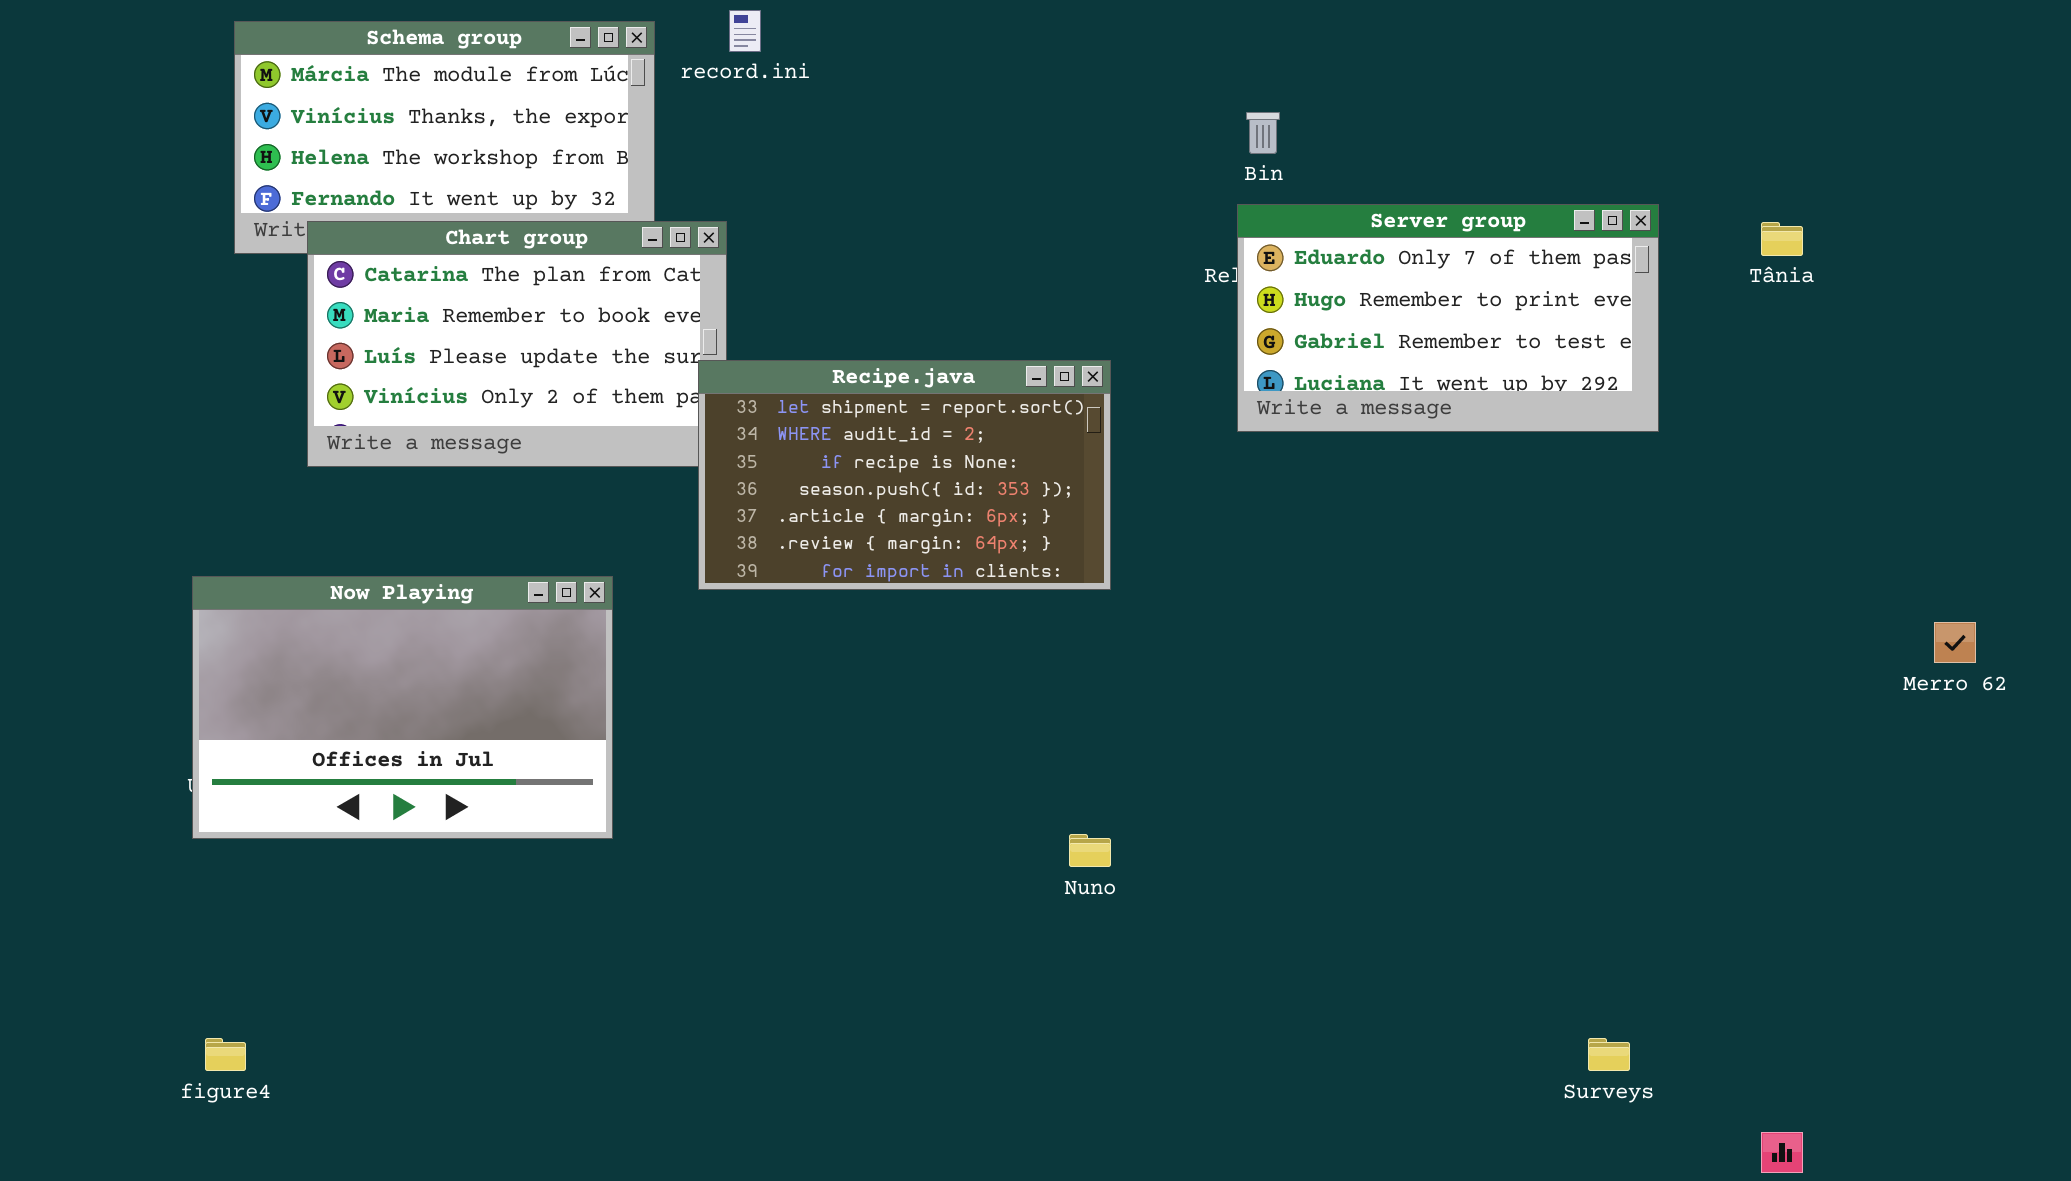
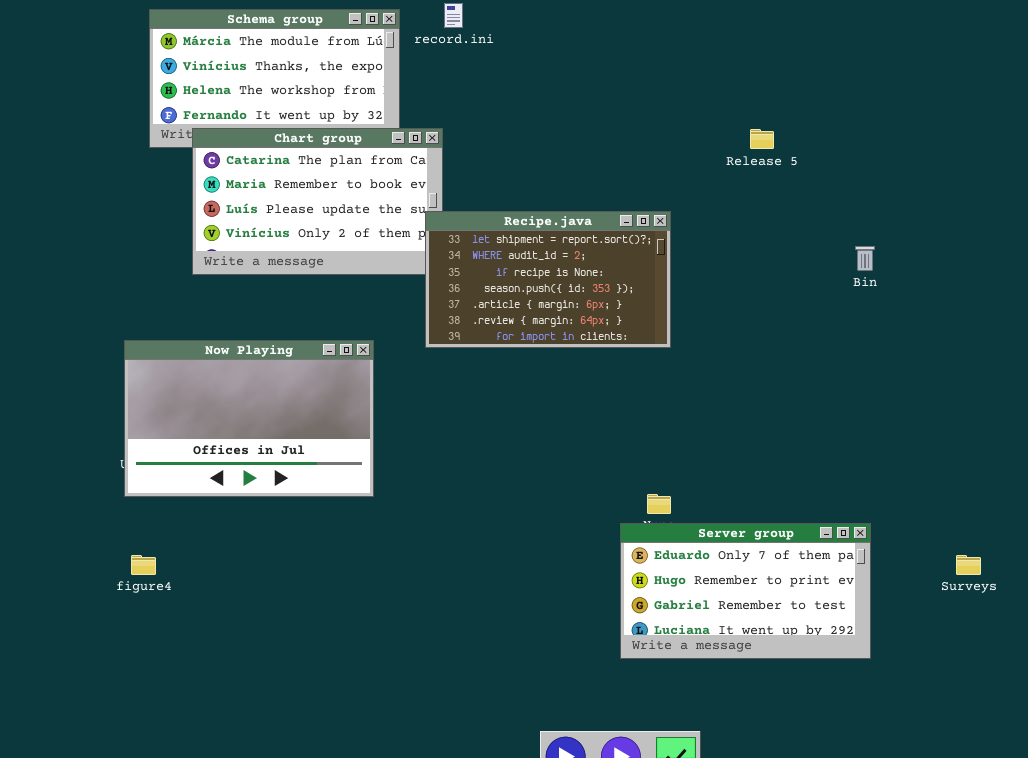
Bin: [1246,112,1280,154] -> [855,246,875,271], moved
Server group: [1237,204,1659,432] -> [620,523,871,659], moved
figure4: [205,1038,246,1071] -> [131,555,156,575], moved
Surveys: [1588,1038,1630,1071] -> [956,555,981,575], moved

